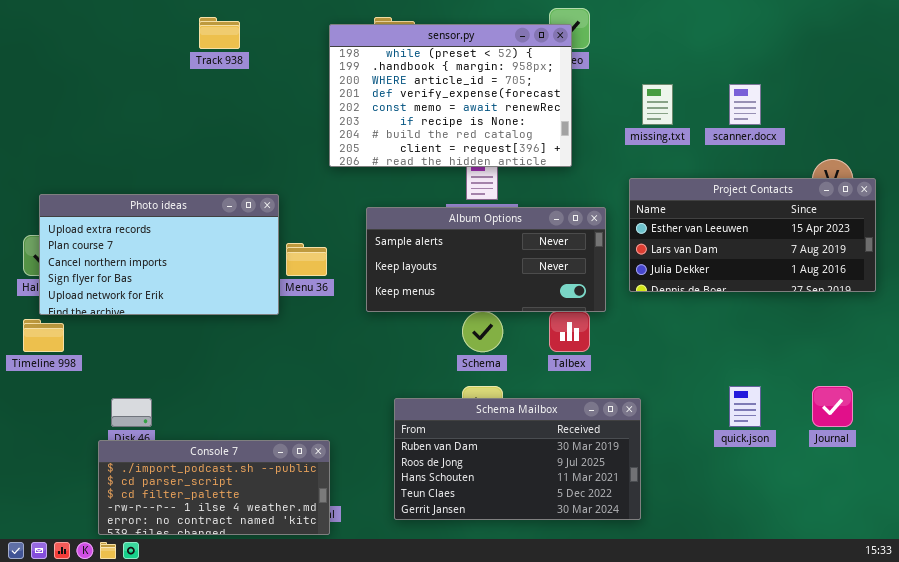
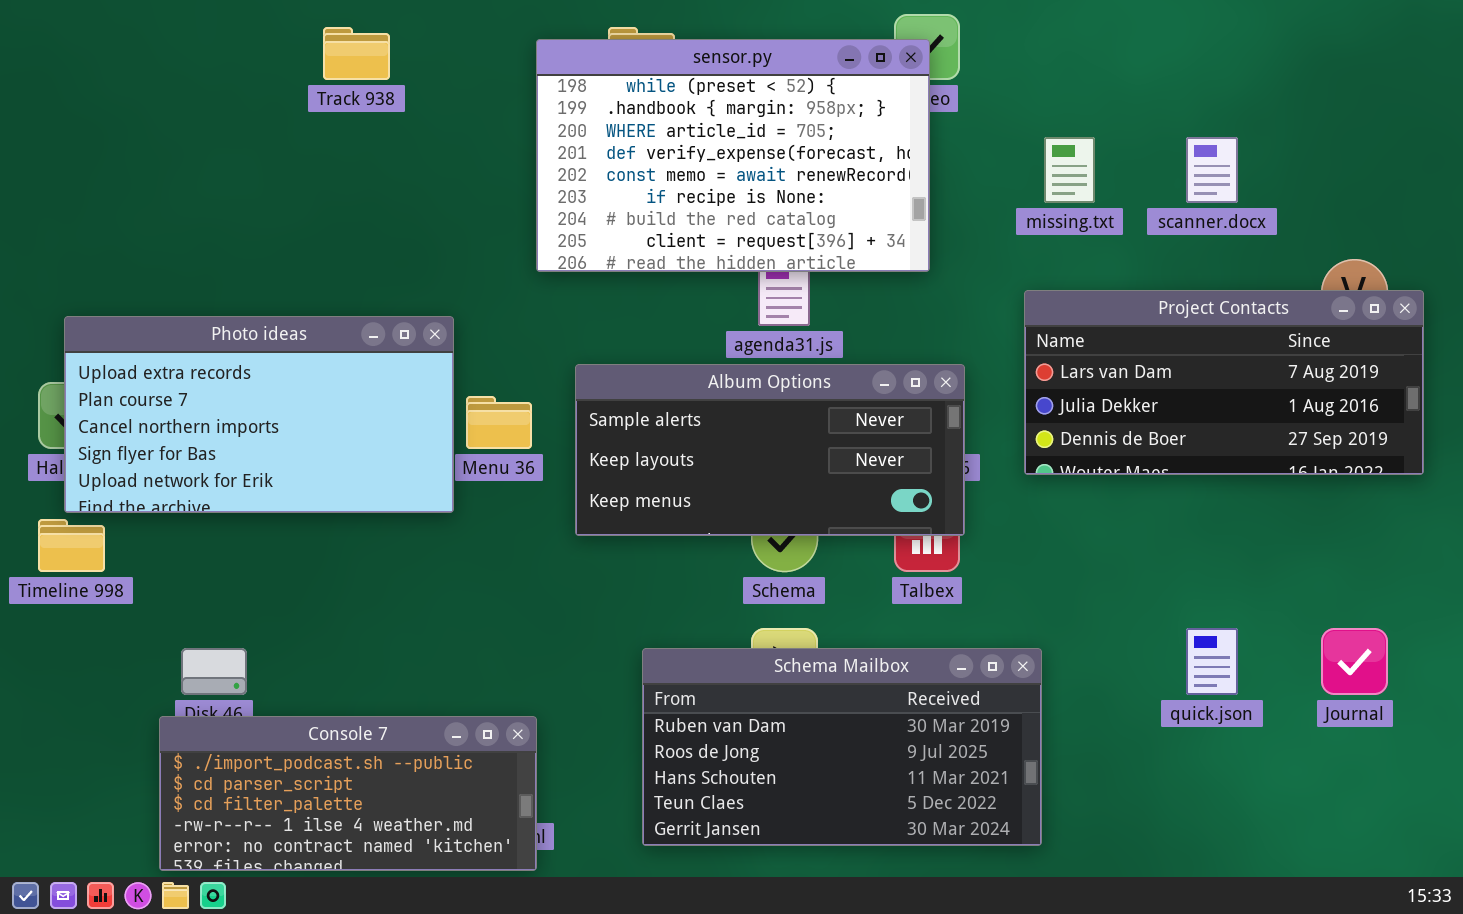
Project Contacts: [629,178,876,292] -> [1024,290,1424,475], scrolled down 1 row
Album Options: [366,207,606,312] -> [575,364,965,536], moved

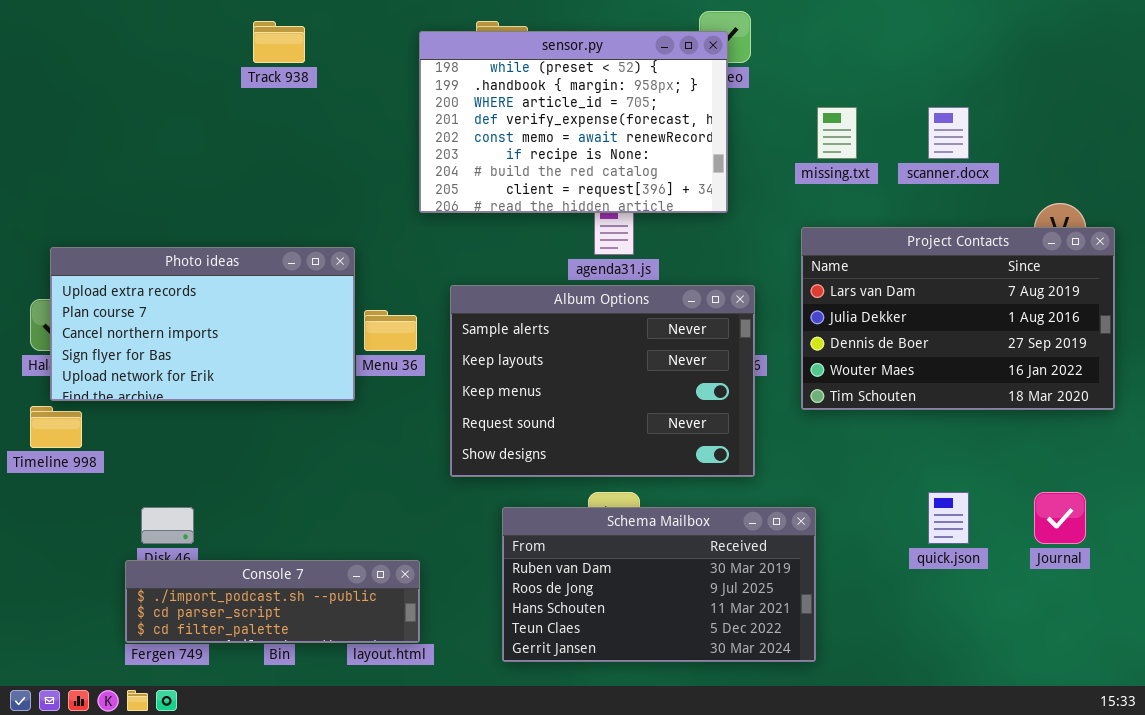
Project Contacts: [1024,290,1424,475] -> [801,227,1115,410], resized
Album Options: [575,364,965,536] -> [450,285,755,477], resized
Console 7: [159,716,537,871] -> [125,560,420,643], resized

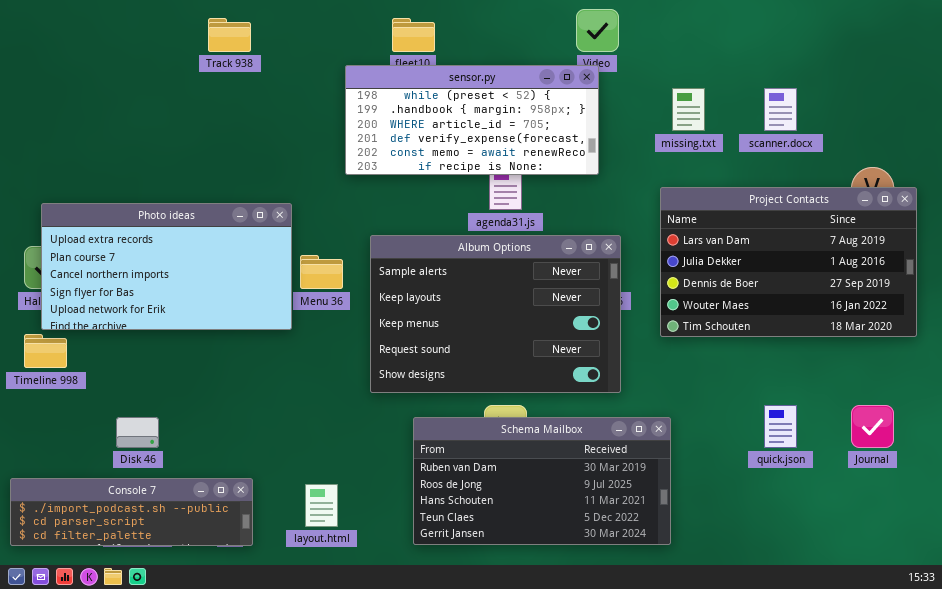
sensor.py: [419,31,728,213] -> [345,65,599,175], resized
Console 7: [125,560,420,643] -> [10,478,253,546], moved

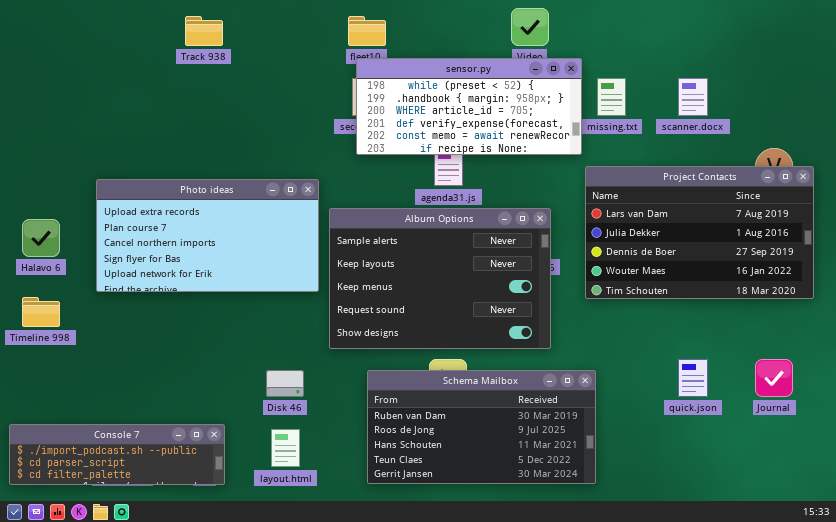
sensor.py: [345,65,599,175] -> [356,58,582,155], moved
Photo ideas: [41,203,292,330] -> [96,179,319,292], moved
Disk 46: [116,417,159,448] -> [266,370,304,397], moved

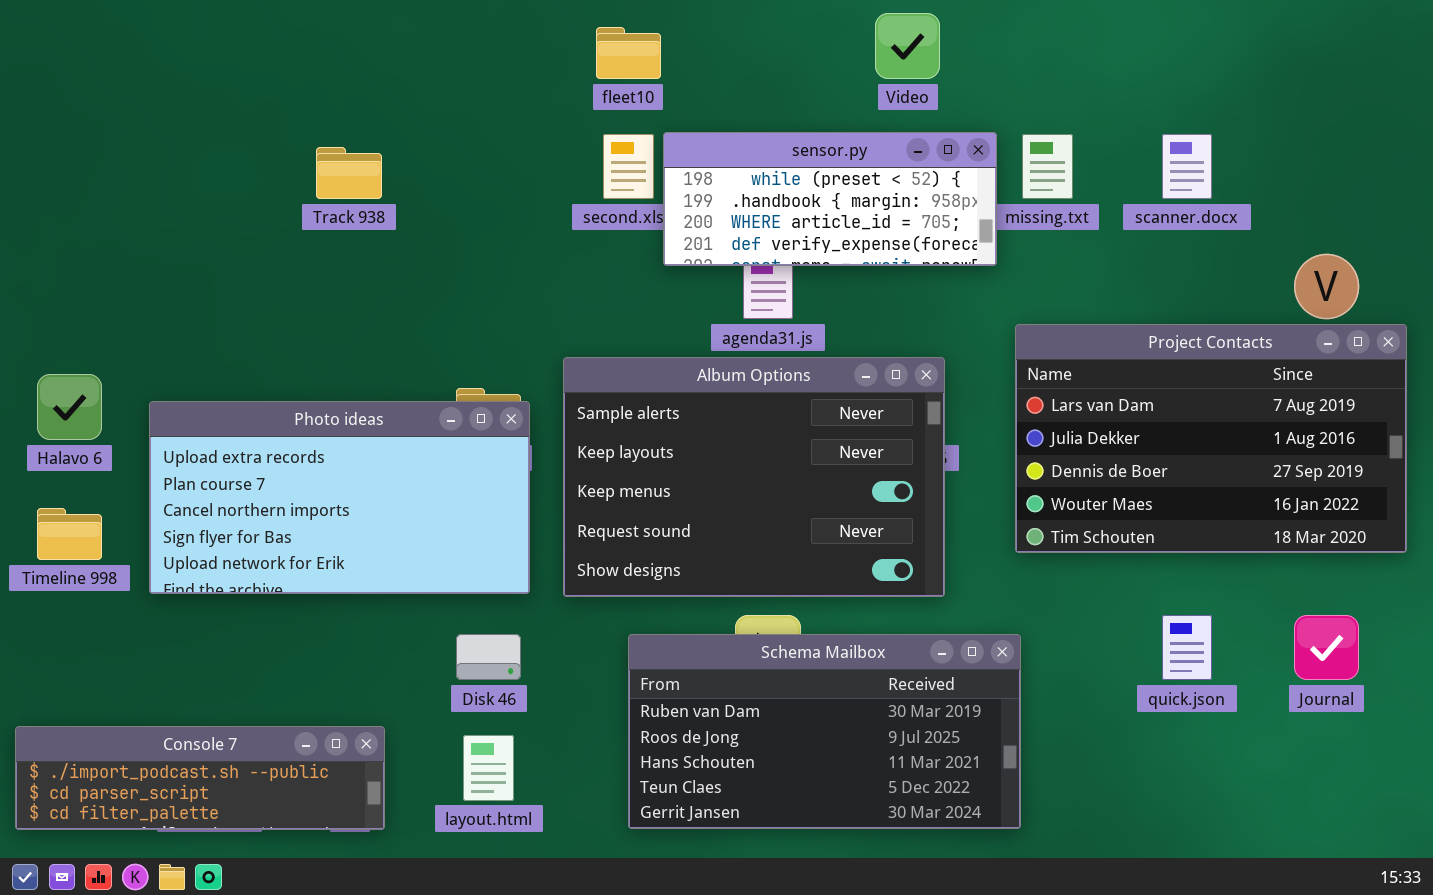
Track 938: [185,16,223,46] -> [316,147,382,199], moved
sensor.py: [356,58,582,155] -> [663,132,997,266], resized
Project Contacts: [585,166,814,299] -> [1015,324,1407,553], moved
Photo ideas: [96,179,319,292] -> [149,401,530,594], moved

